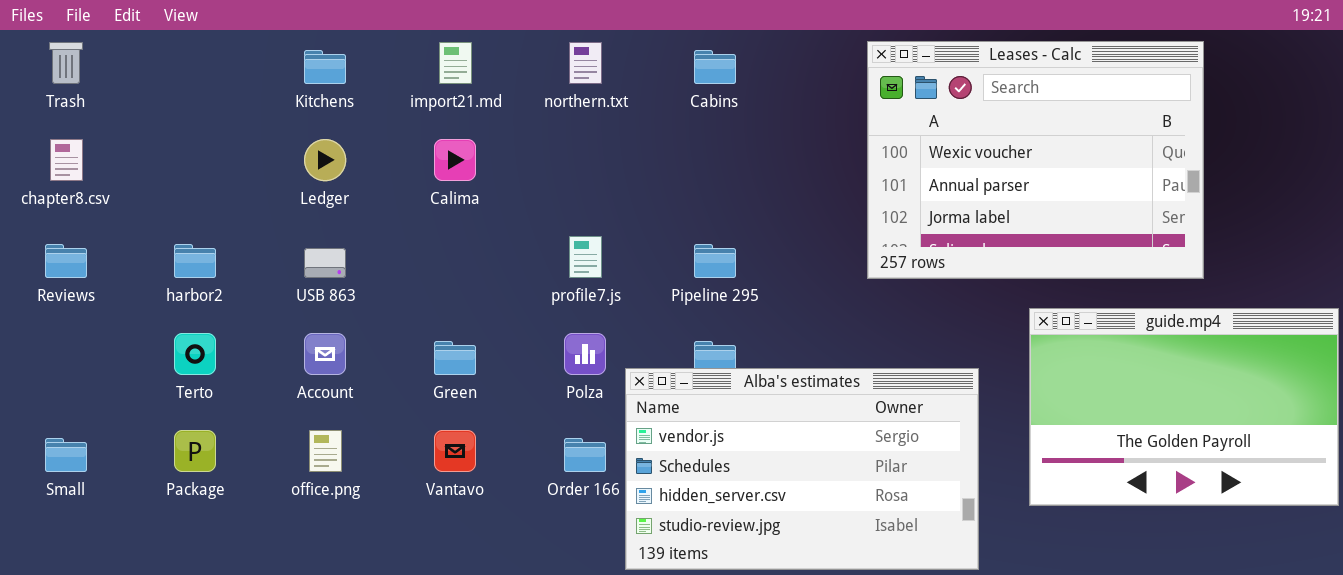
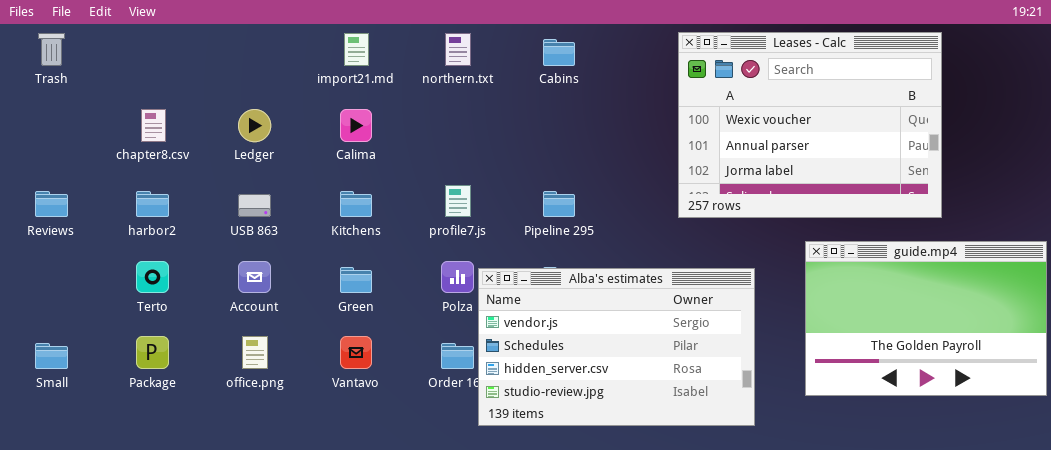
Kitchens: [304,50,346,84] -> [340,191,372,217], moved
chapter8.csv: [50,139,83,181] -> [141,109,166,142], moved
Alba's estimates: [625,368,979,570] -> [478,268,755,426], moved

